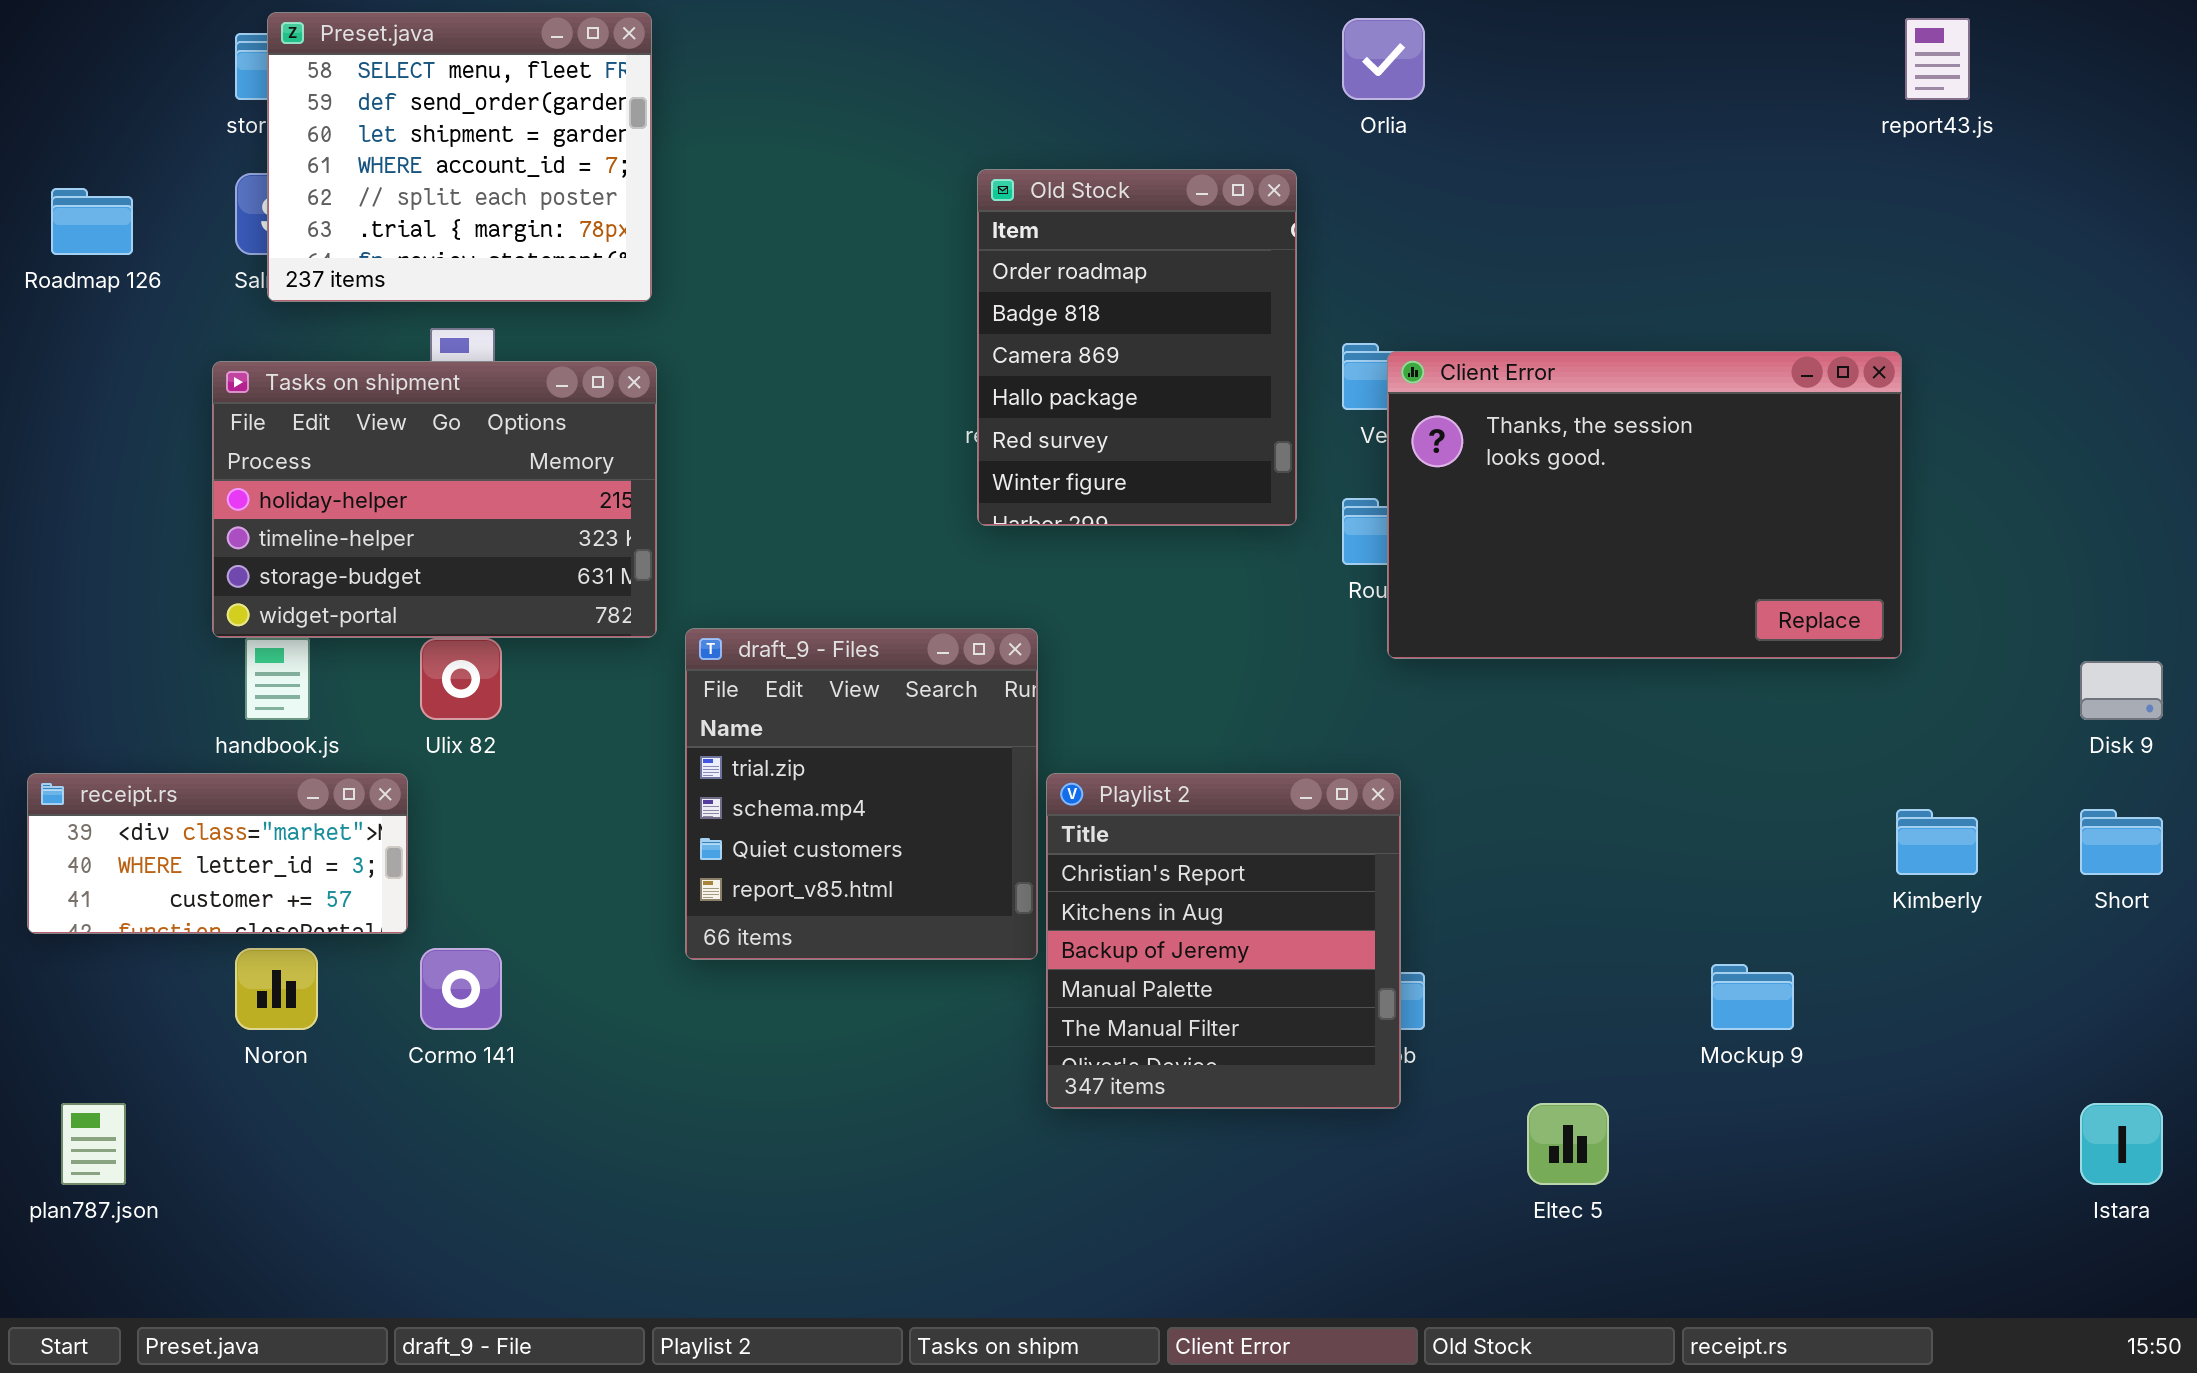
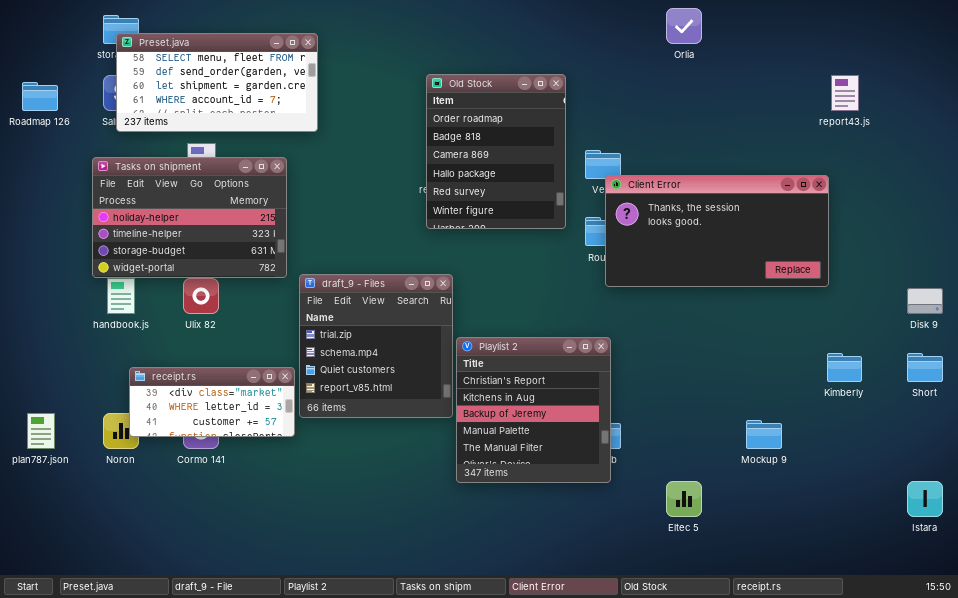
Preset.java: [267,12,652,302] -> [116,33,318,132], resized
Orlia: [1342,18,1425,100] -> [666,8,702,44], moved
report43.js: [1905,18,1970,100] -> [831,75,859,111], moved
Client Error: [1387,351,1902,659] -> [605,175,829,287], resized
receipt.rs: [27,773,408,934] -> [129,367,295,437], moved
plan787.json: [61,1103,126,1185] -> [27,413,55,449], moved

